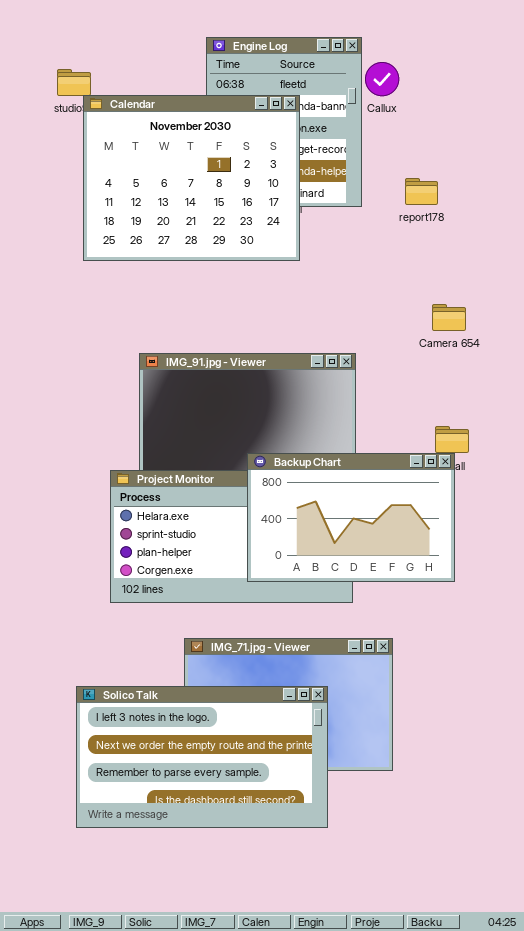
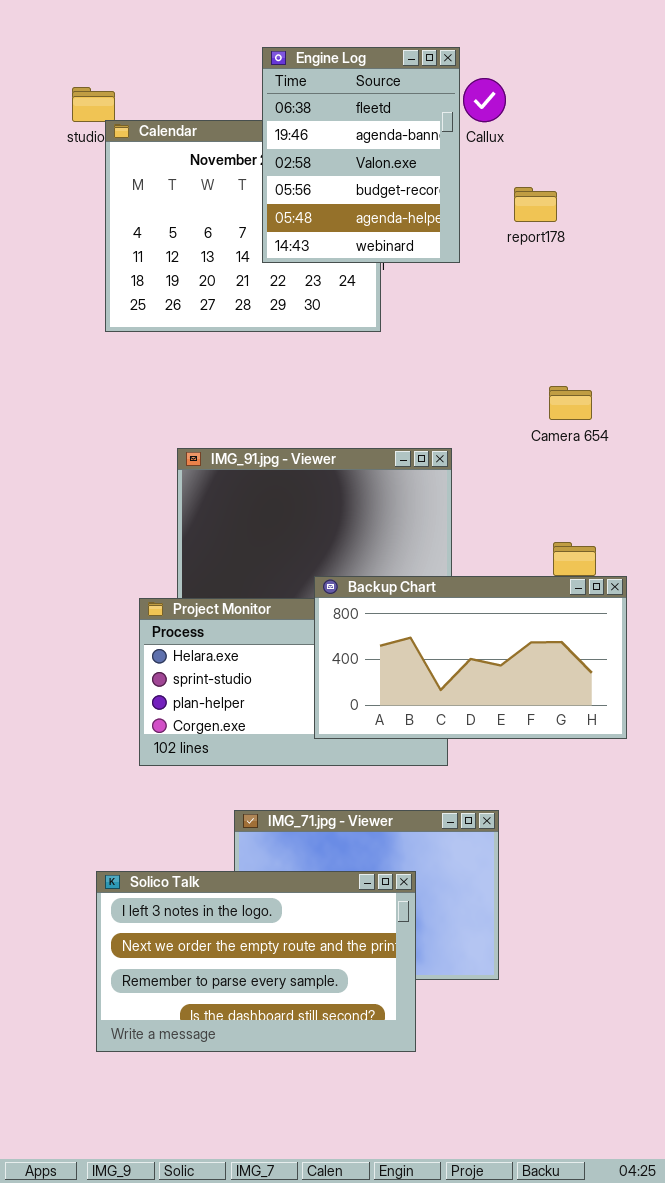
Engine Log: [206,37,362,207] -> [262,47,460,263], raised
report178: [405,178,438,205] -> [514,187,557,222], moved
Backup Chart: [247,453,455,582] -> [314,576,627,739], resized

